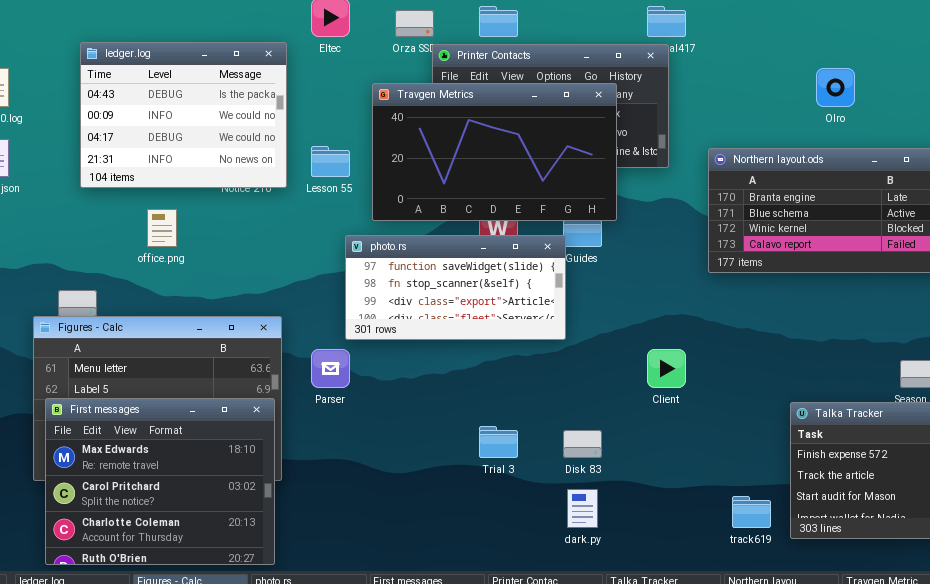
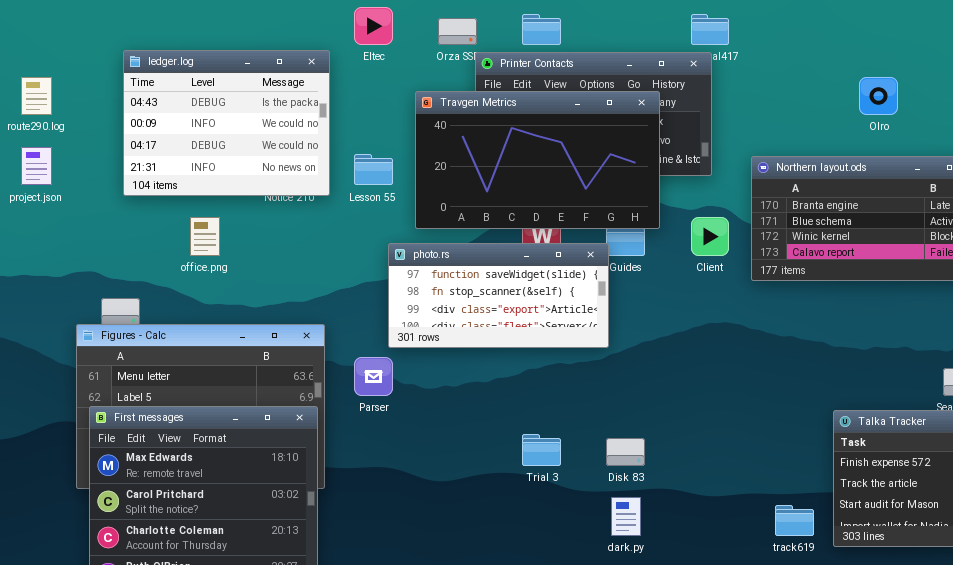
Client: [647,349,686,388] -> [691,217,729,256], moved

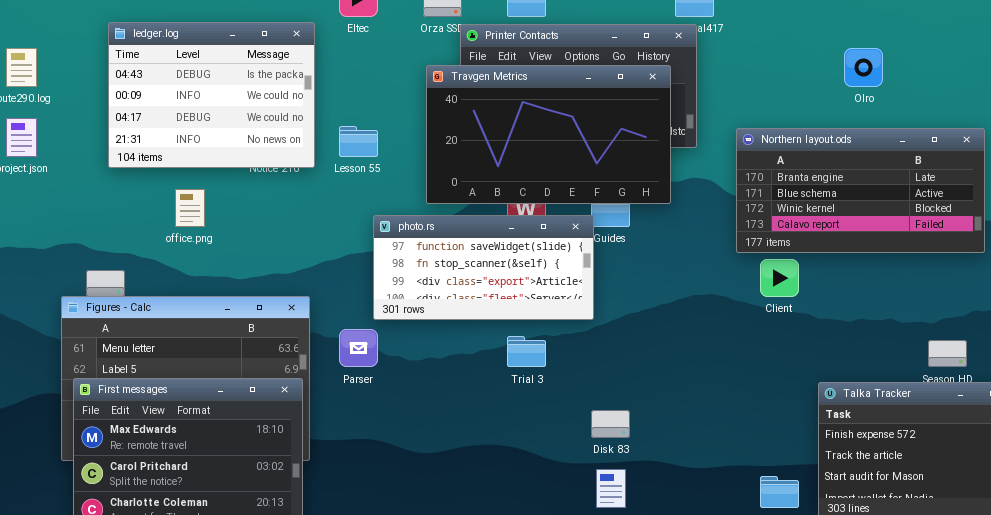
Travgen Metrics: [415,91,660,229] -> [426,65,671,204], moved
Client: [691,217,729,256] -> [760,259,799,297], moved
Trial 3: [522,434,561,466] -> [507,336,546,367], moved

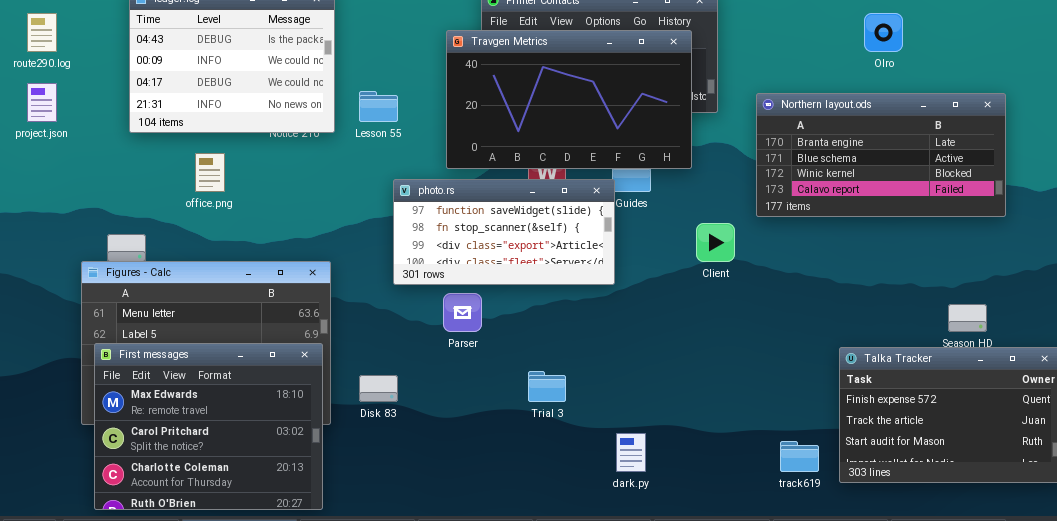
Client: [760,259,799,297] -> [696,223,735,262], moved
Parser: [339,329,378,367] -> [443,293,482,332], moved
Trial 3: [507,336,546,367] -> [528,371,566,402], moved
Disk 83: [591,410,630,438] -> [359,375,398,402], moved

